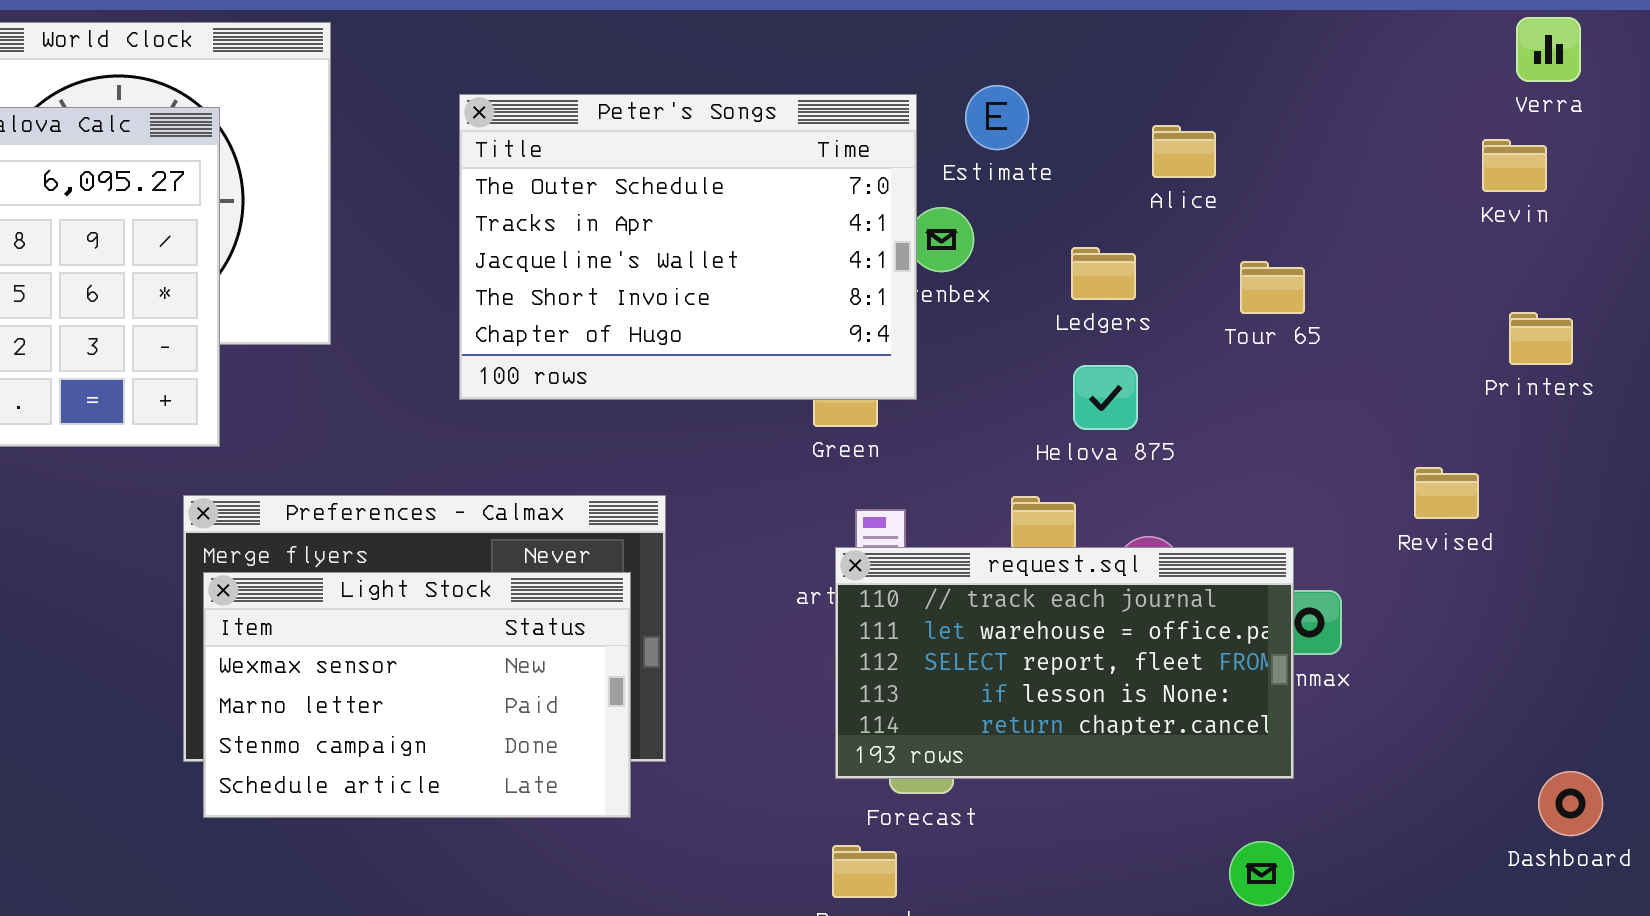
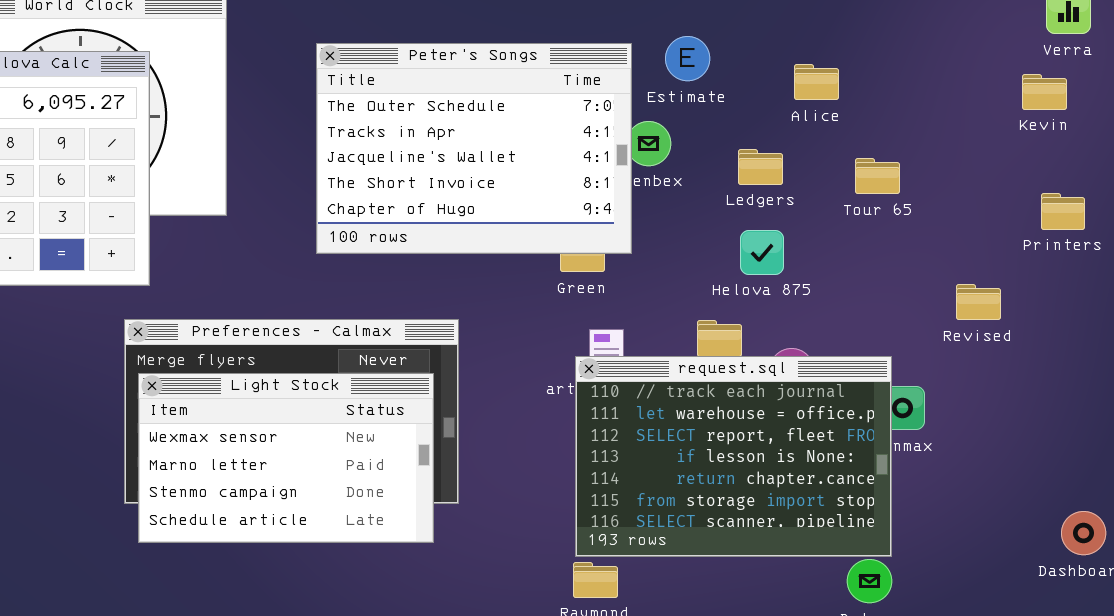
Revised: [1414,467,1479,519] -> [956,284,1001,320], moved
request.sql: [835,547,1294,779] -> [575,356,892,557], resized

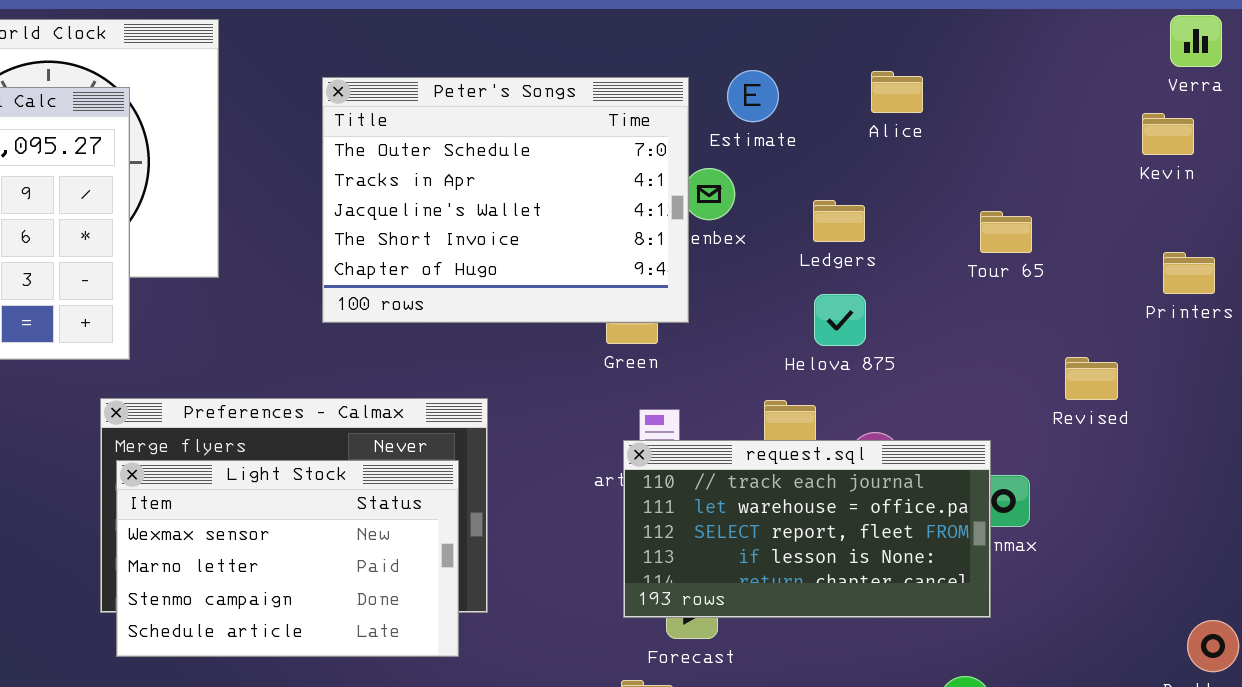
Alice: [794,64,839,100] -> [871,71,923,113], moved
Tour 65: [855,158,900,194] -> [980,211,1032,253], moved
request.sql: [575,356,892,557] -> [623,440,991,618], resized

